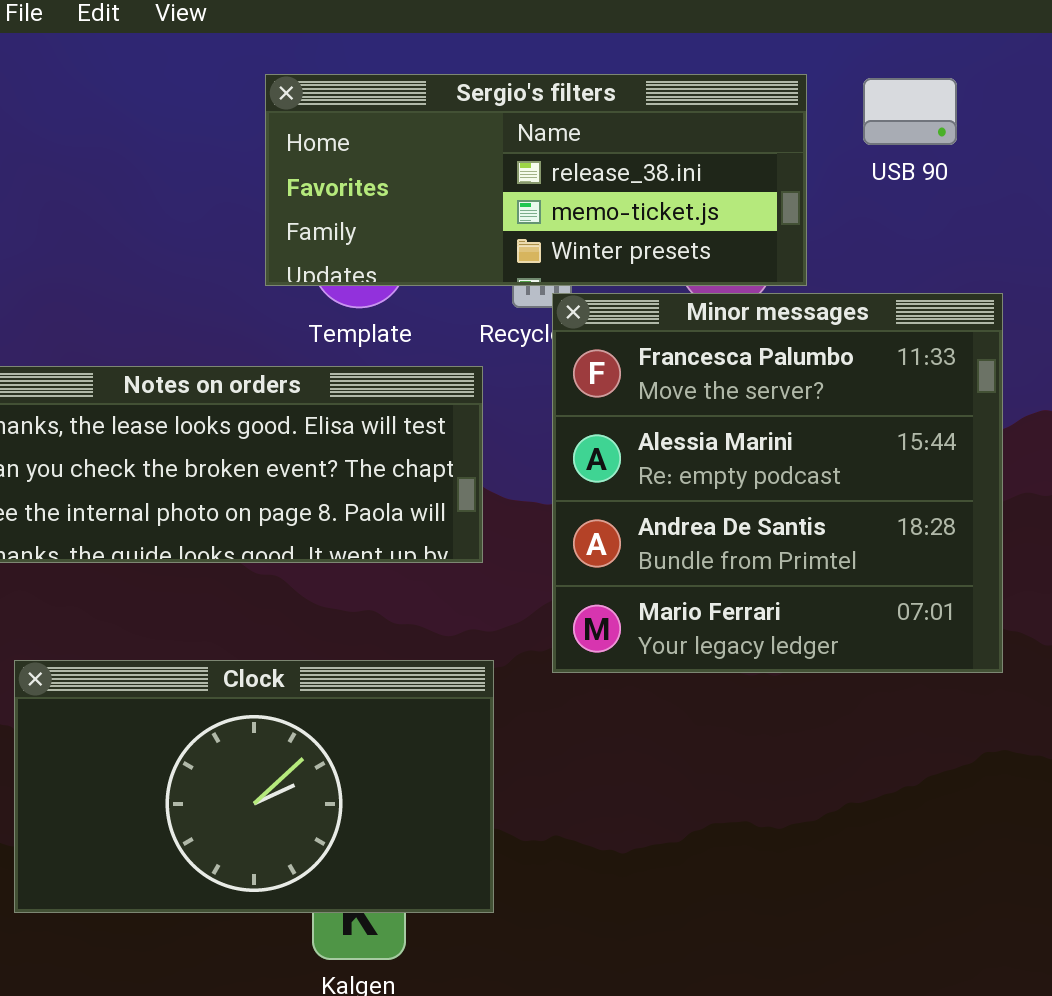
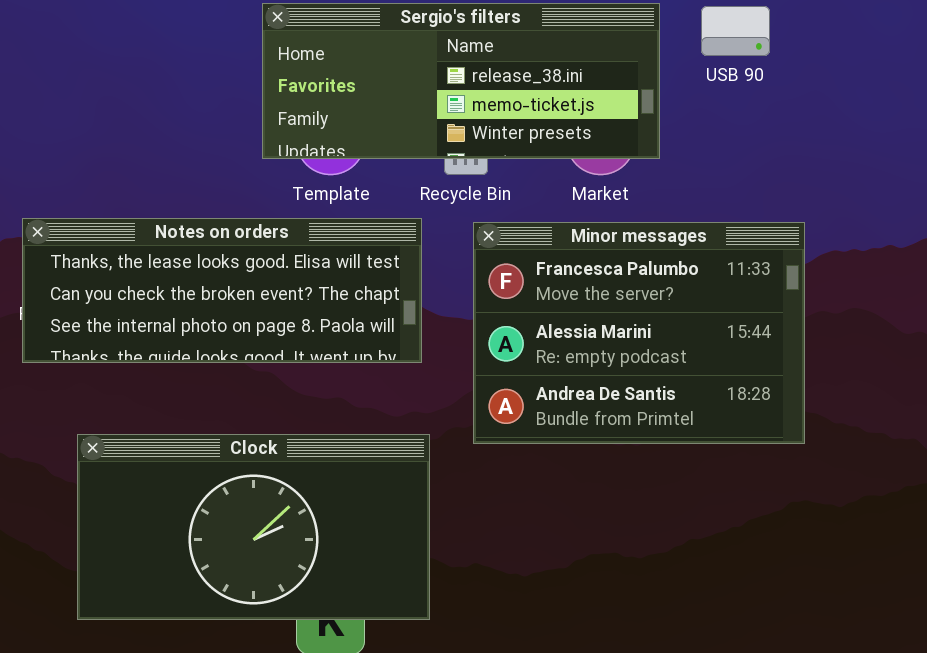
Minor messages: [552,293,1003,673] -> [473,222,805,444], resized

